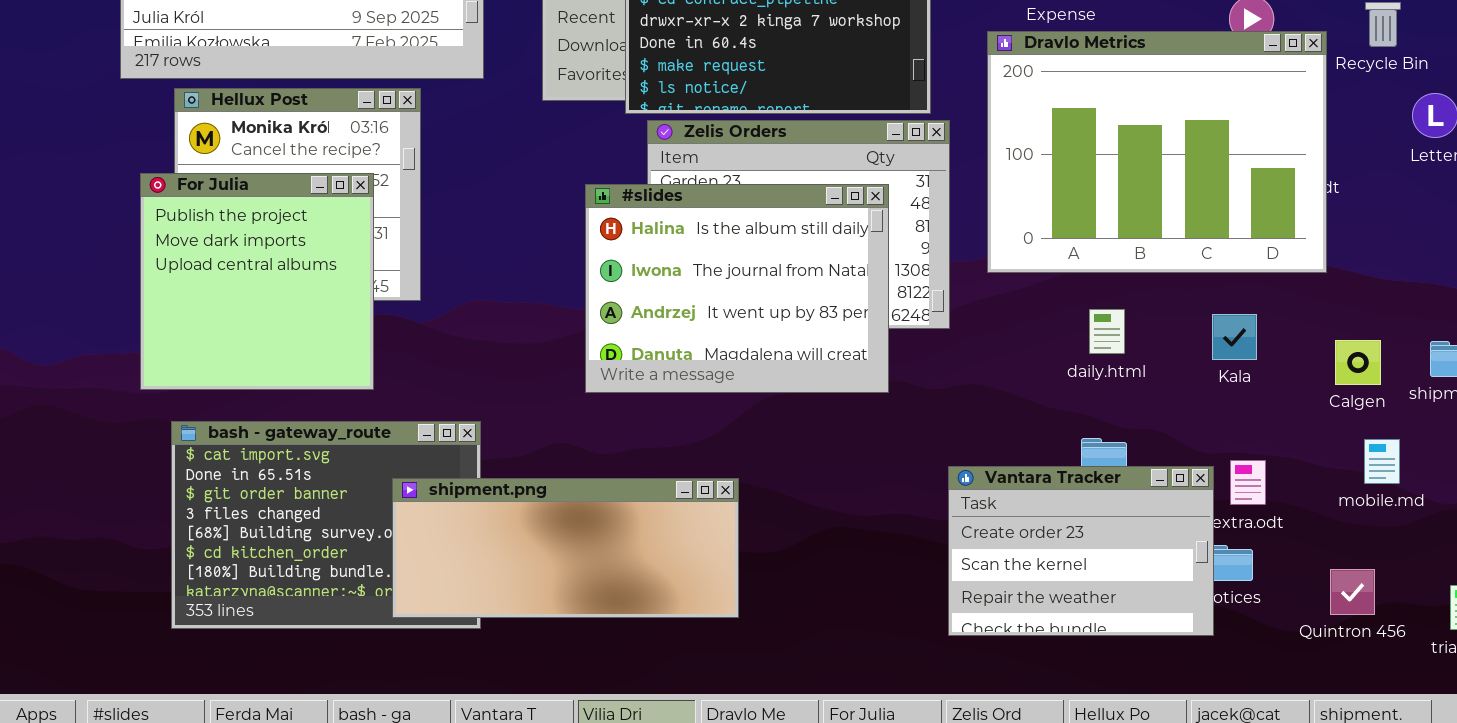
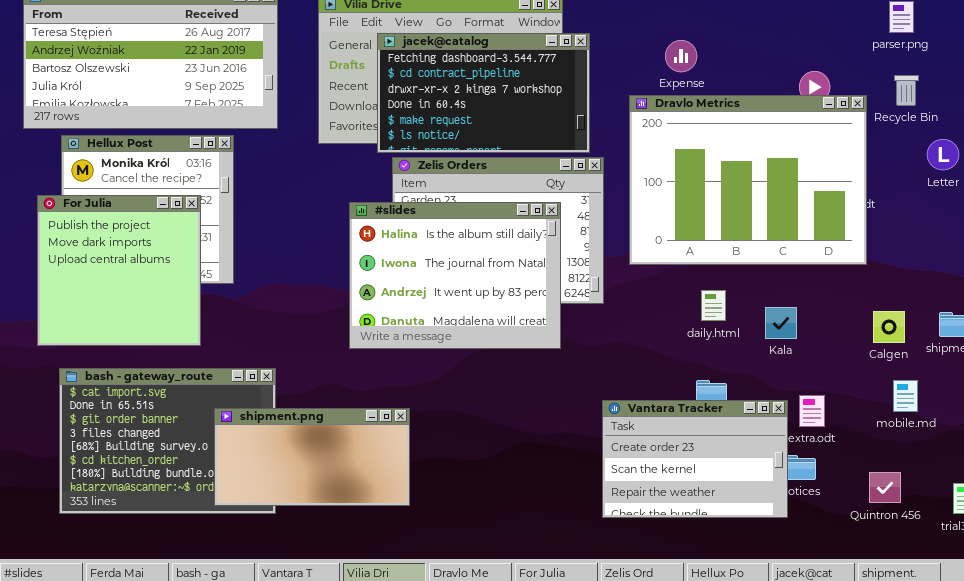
Kala: [1212,314,1257,360] -> [765,307,797,339], moved
shipment.png: [392,478,739,618] -> [214,408,410,506], resized

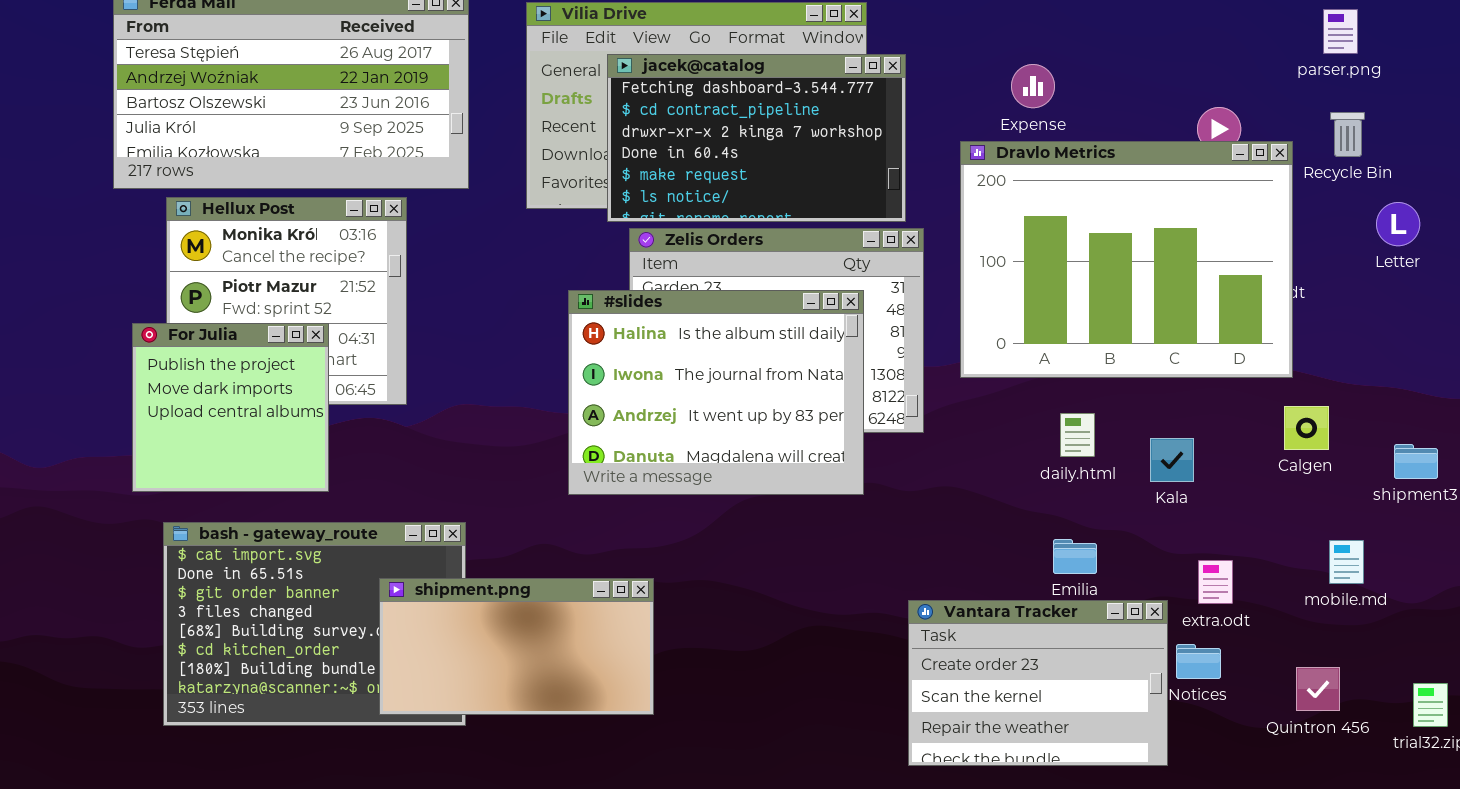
For Julia: [37,195,201,346] -> [132,323,329,492], resized
Calgen: [873,311,905,343] -> [1284,406,1329,450], moved
Vantara Tracker: [602,400,788,518] -> [908,600,1168,766], moved

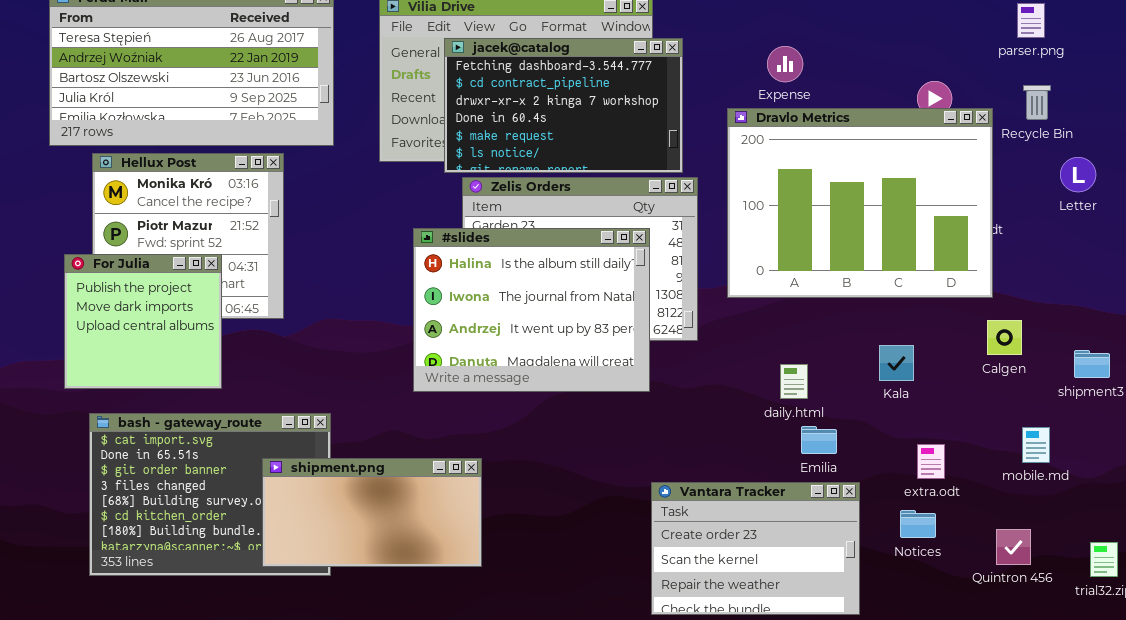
daily.html: [1060,413,1095,457] -> [780,364,808,399], moved
Vantara Tracker: [908,600,1168,766] -> [651,482,860,615], moved

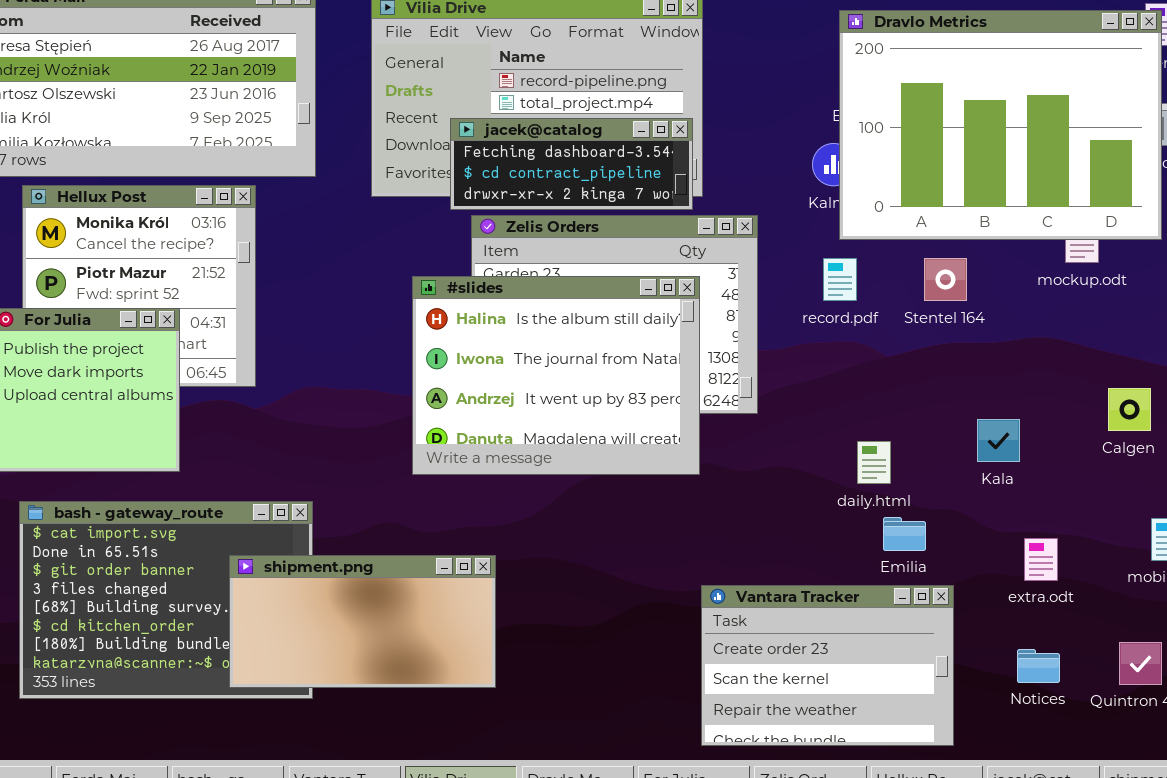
jacek@catalog: [444,38,683,173] -> [450,118,693,210], resized
Dravlo Metrics: [727,108,993,298] -> [839,10,1162,240], moved
Notices: [900,510,936,538] -> [1017,649,1060,683], moved

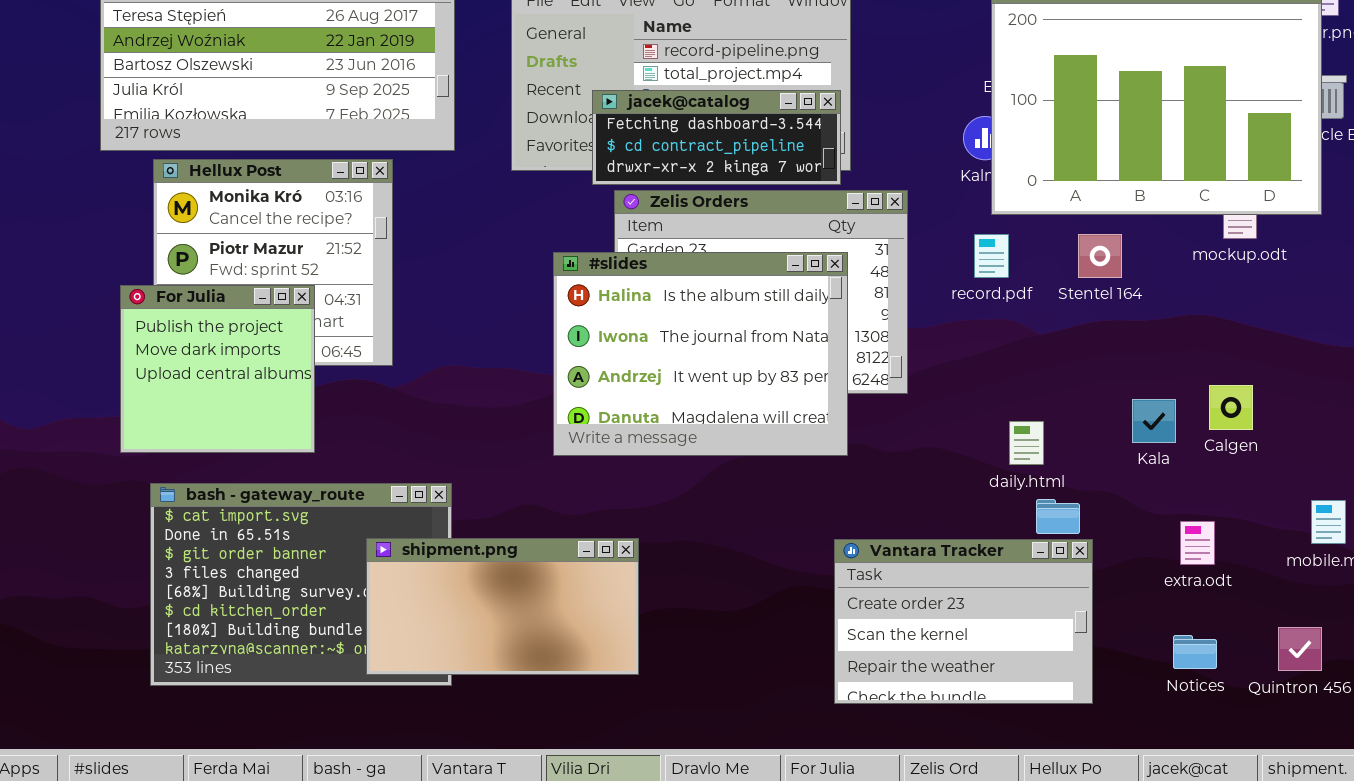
Calgen: [1108,388,1151,431] -> [1209,385,1253,430], moved
Vantara Tracker: [701,585,954,746] -> [834,539,1093,704], moved

